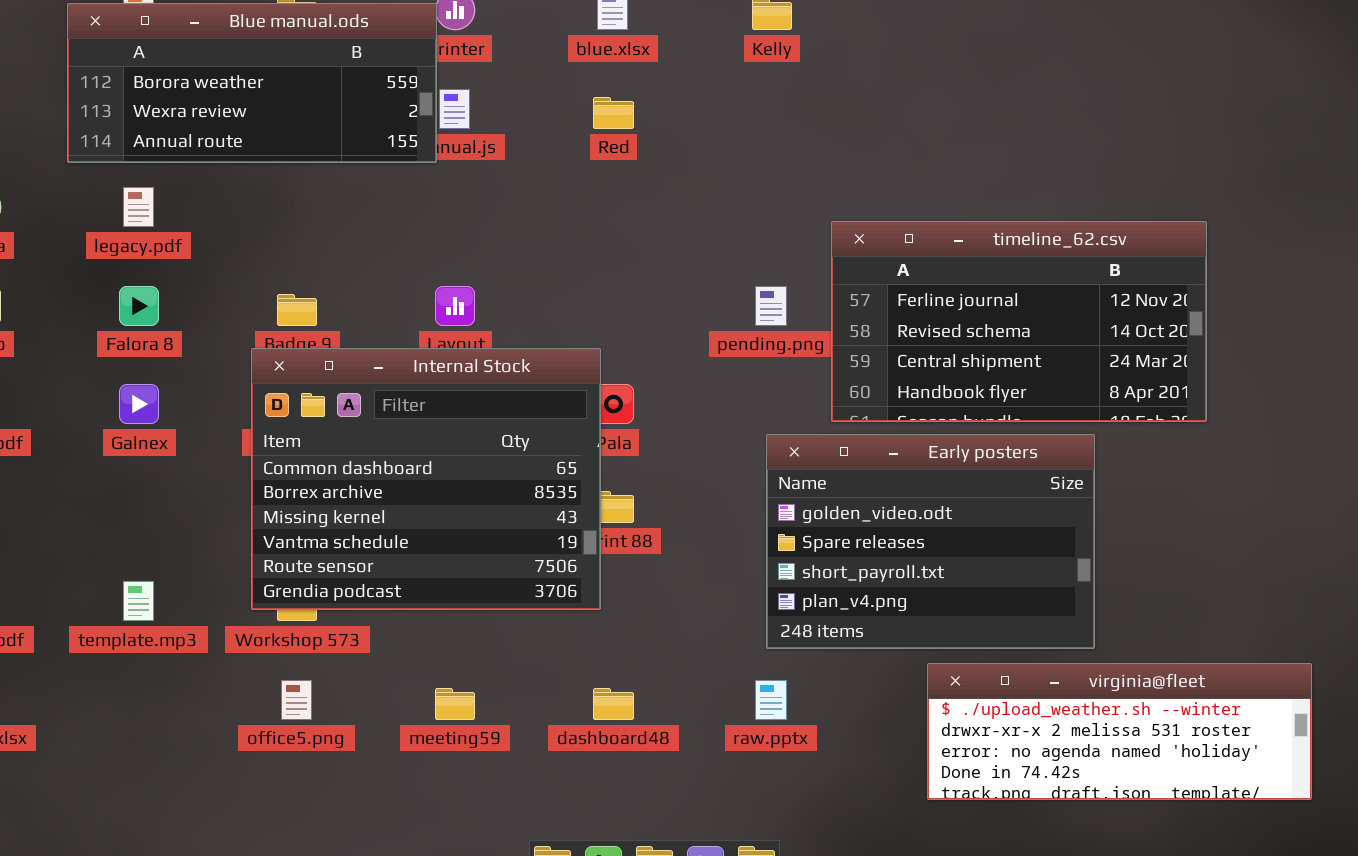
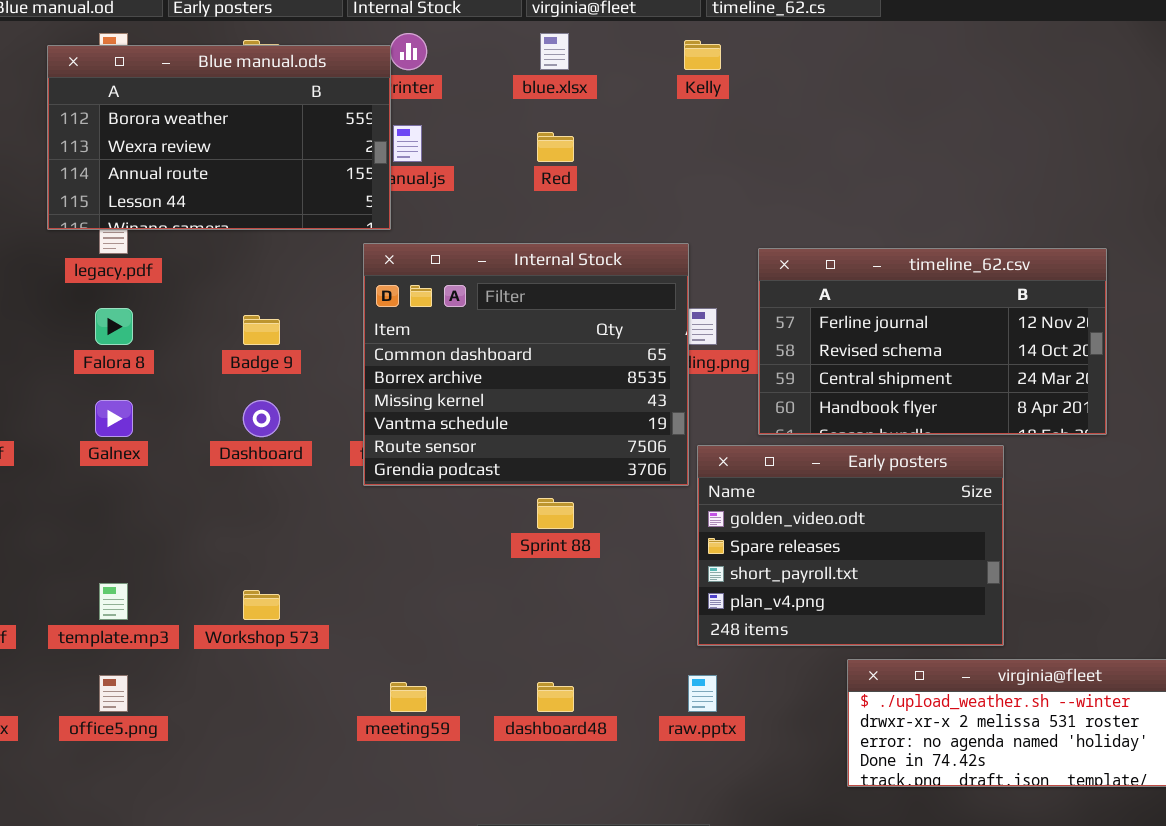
Blue manual.ods: [67,3,437,163] -> [47,45,391,230], resized
Internal Stock: [251,348,601,610] -> [363,243,689,486], moved
office5.png: [281,680,312,720] -> [99,675,128,712], moved

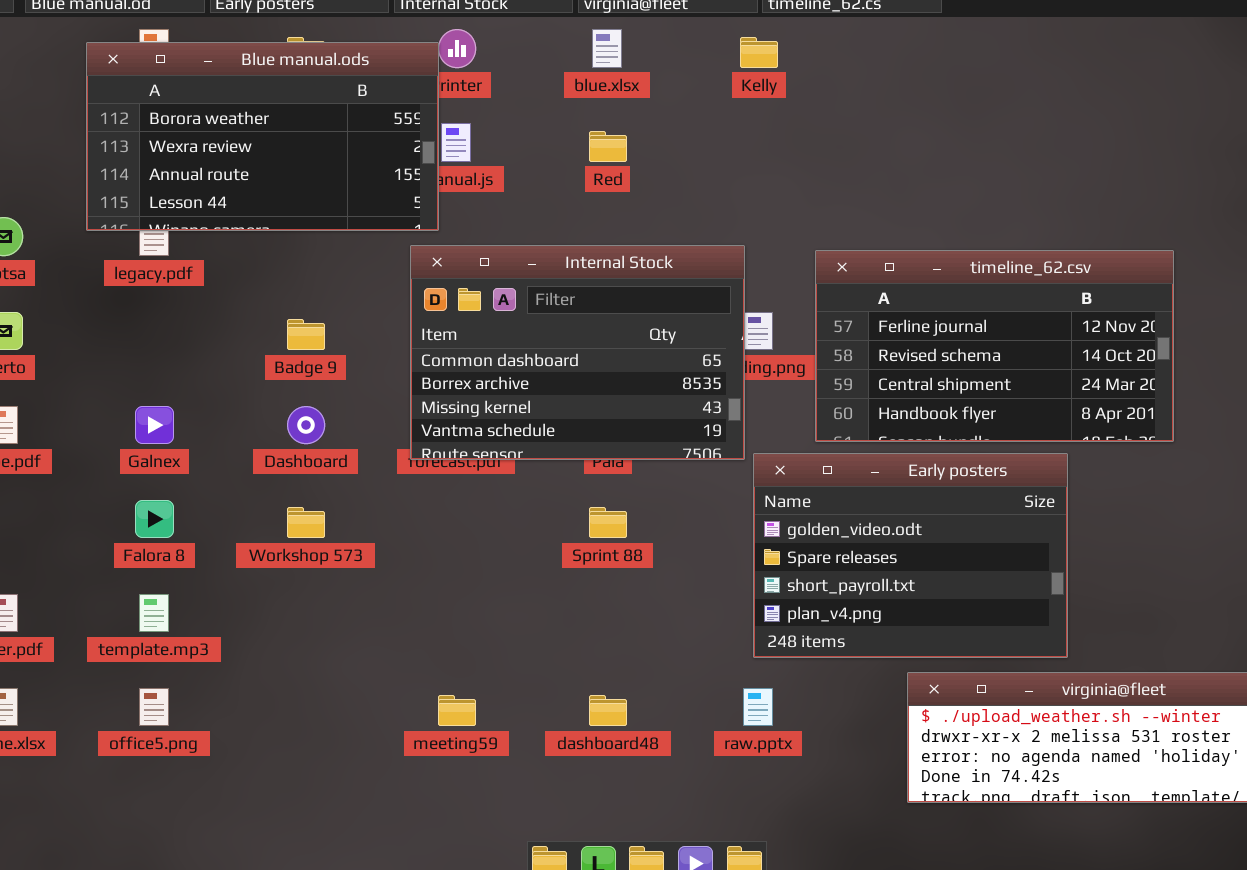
Internal Stock: [363,243,689,486] -> [410,245,745,460], resized
Falora 8: [95,308,133,345] -> [135,500,174,538], moved
Workshop 573: [243,590,280,620] -> [287,507,325,538], moved

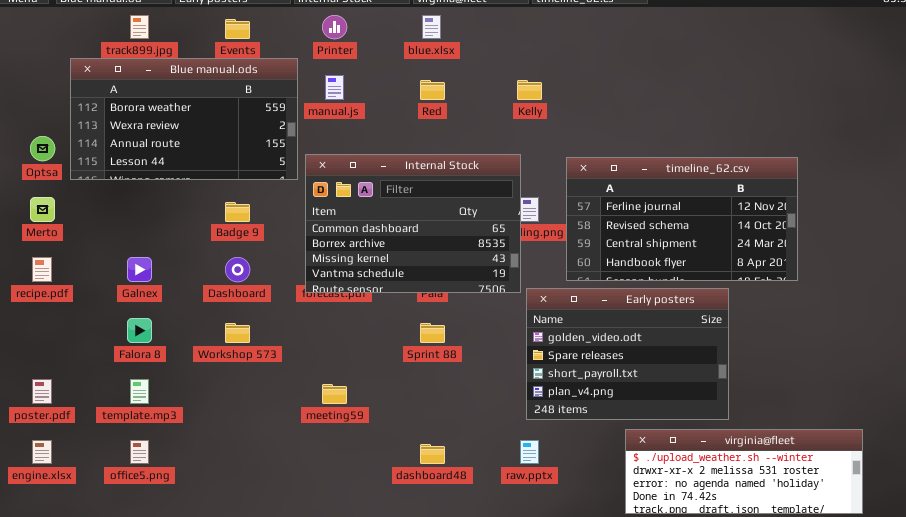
Kelly: [740,37,778,68] -> [517,80,542,100], moved
Blue manual.ods: [86,42,439,231] -> [70,58,298,180], moved
meeting59: [438,695,476,726] -> [322,384,347,404], moved

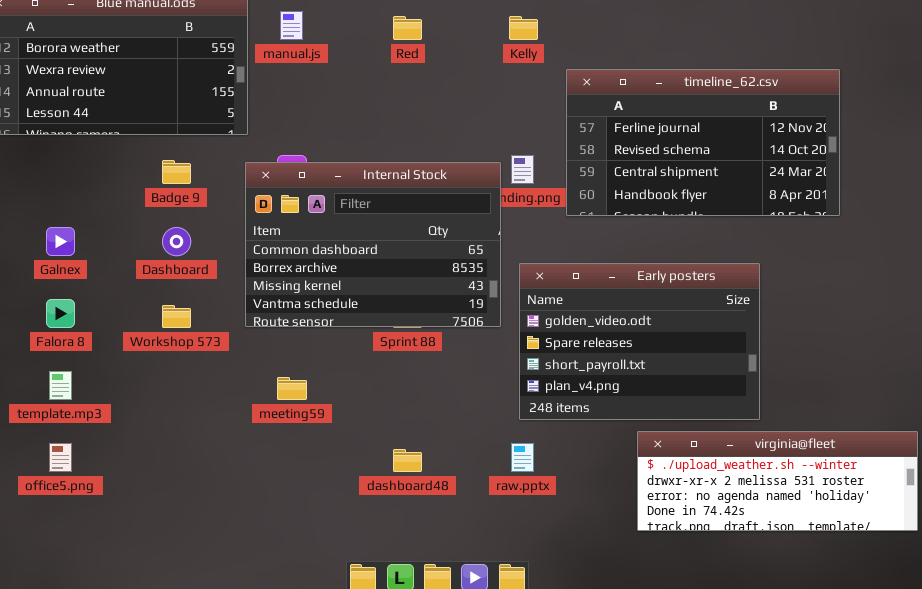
Internal Stock: [305,154,521,293] -> [245,162,501,327], moved
timeline_62.csv: [566,157,798,281] -> [566,69,840,216], moved

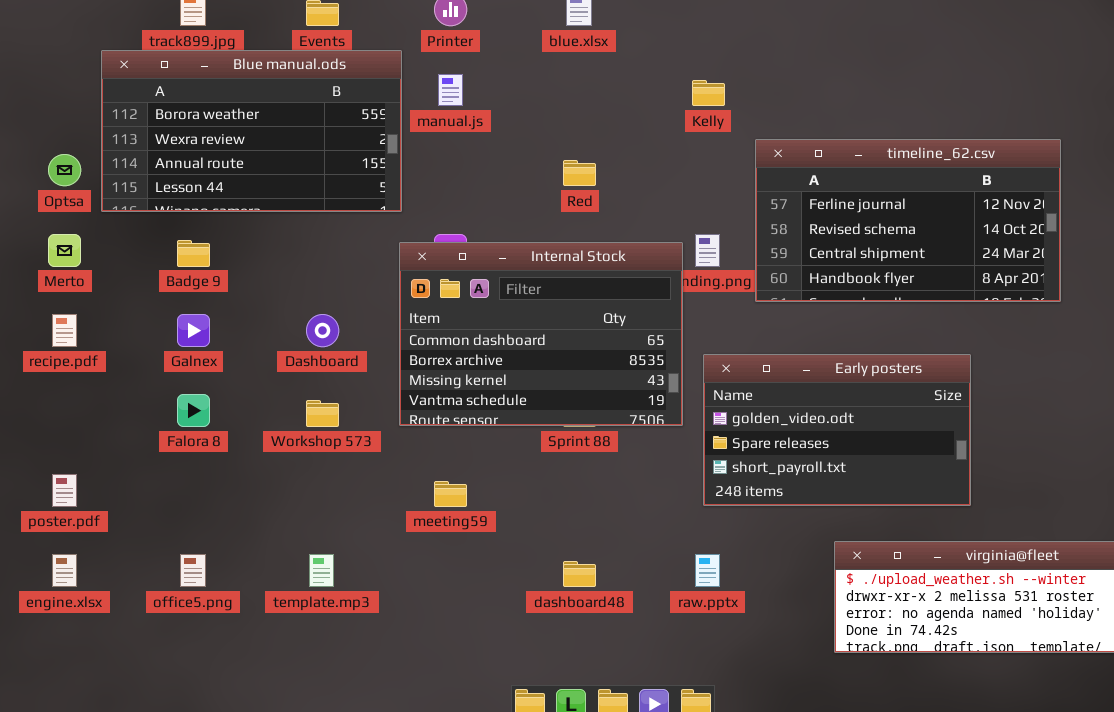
Red: [393,16,422,40] -> [563,160,596,186], moved
Badge 9: [162,160,191,184] -> [177,240,210,267], moved
Early posters: [519,263,760,420] -> [703,354,971,506], resized
template.mp3: [49,371,72,400] -> [309,554,334,587], moved

